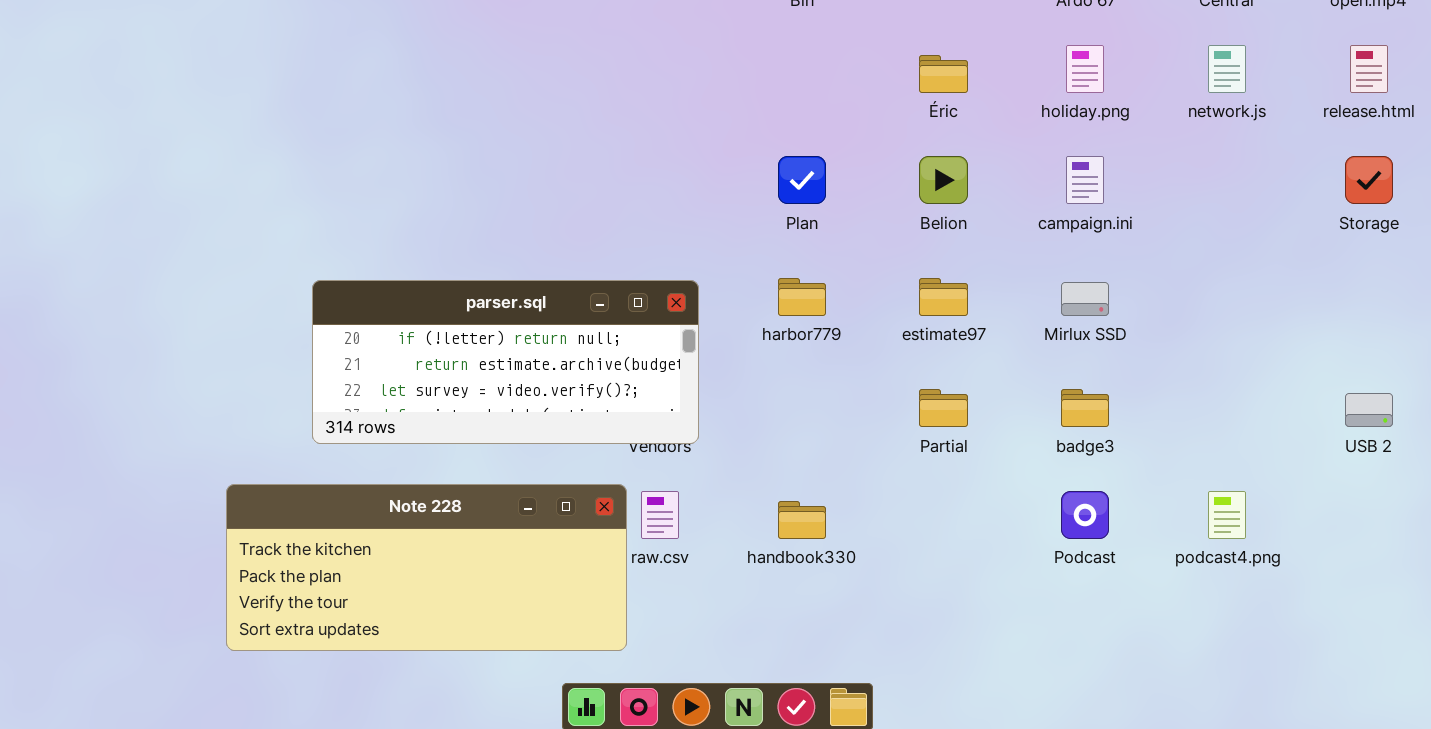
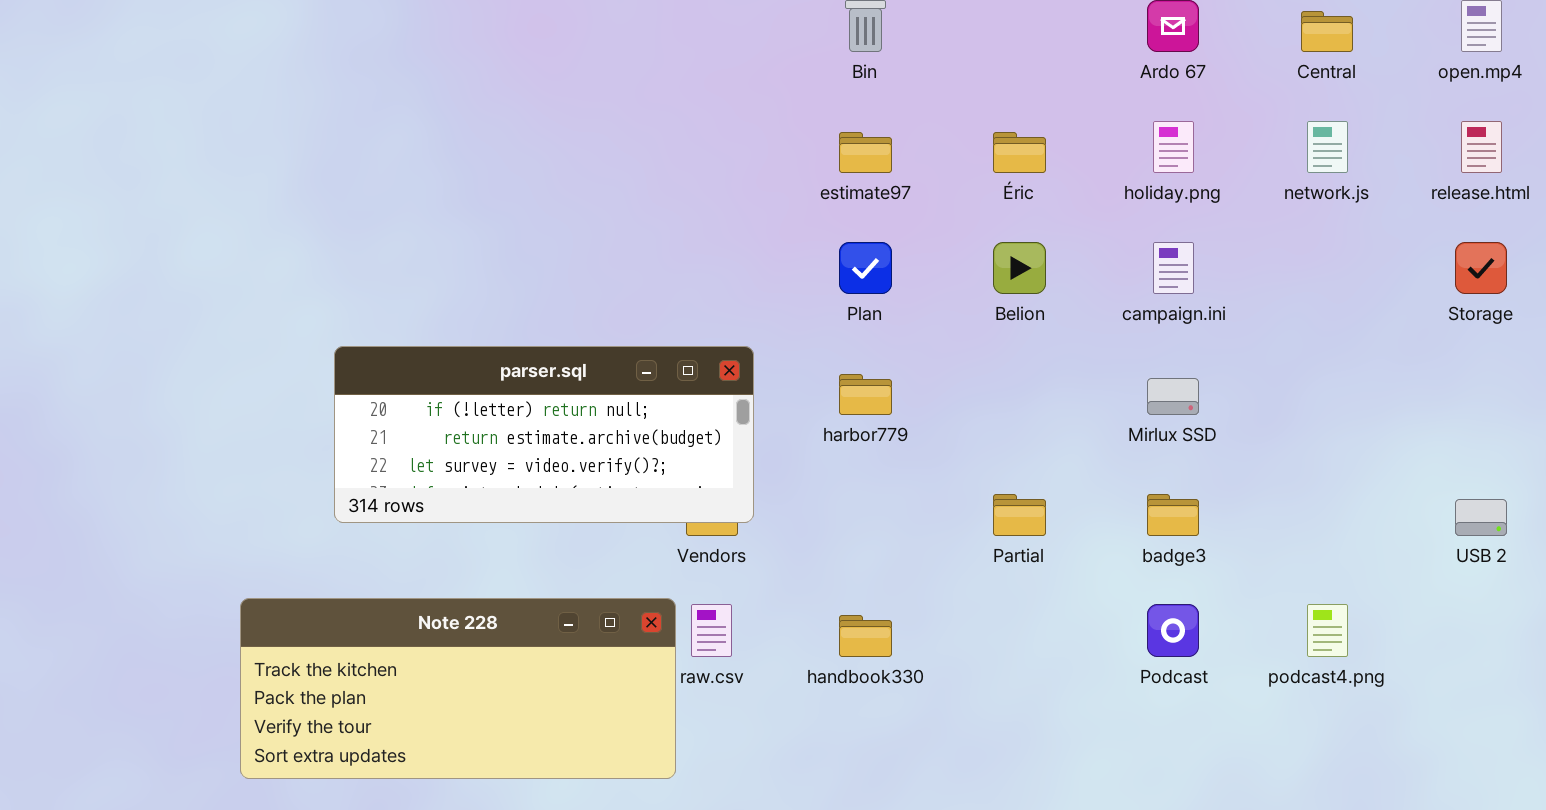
estimate97: [919,278,968,316] -> [839,132,892,173], moved
parser.sql: [312,280,699,444] -> [334,346,754,523], moved

